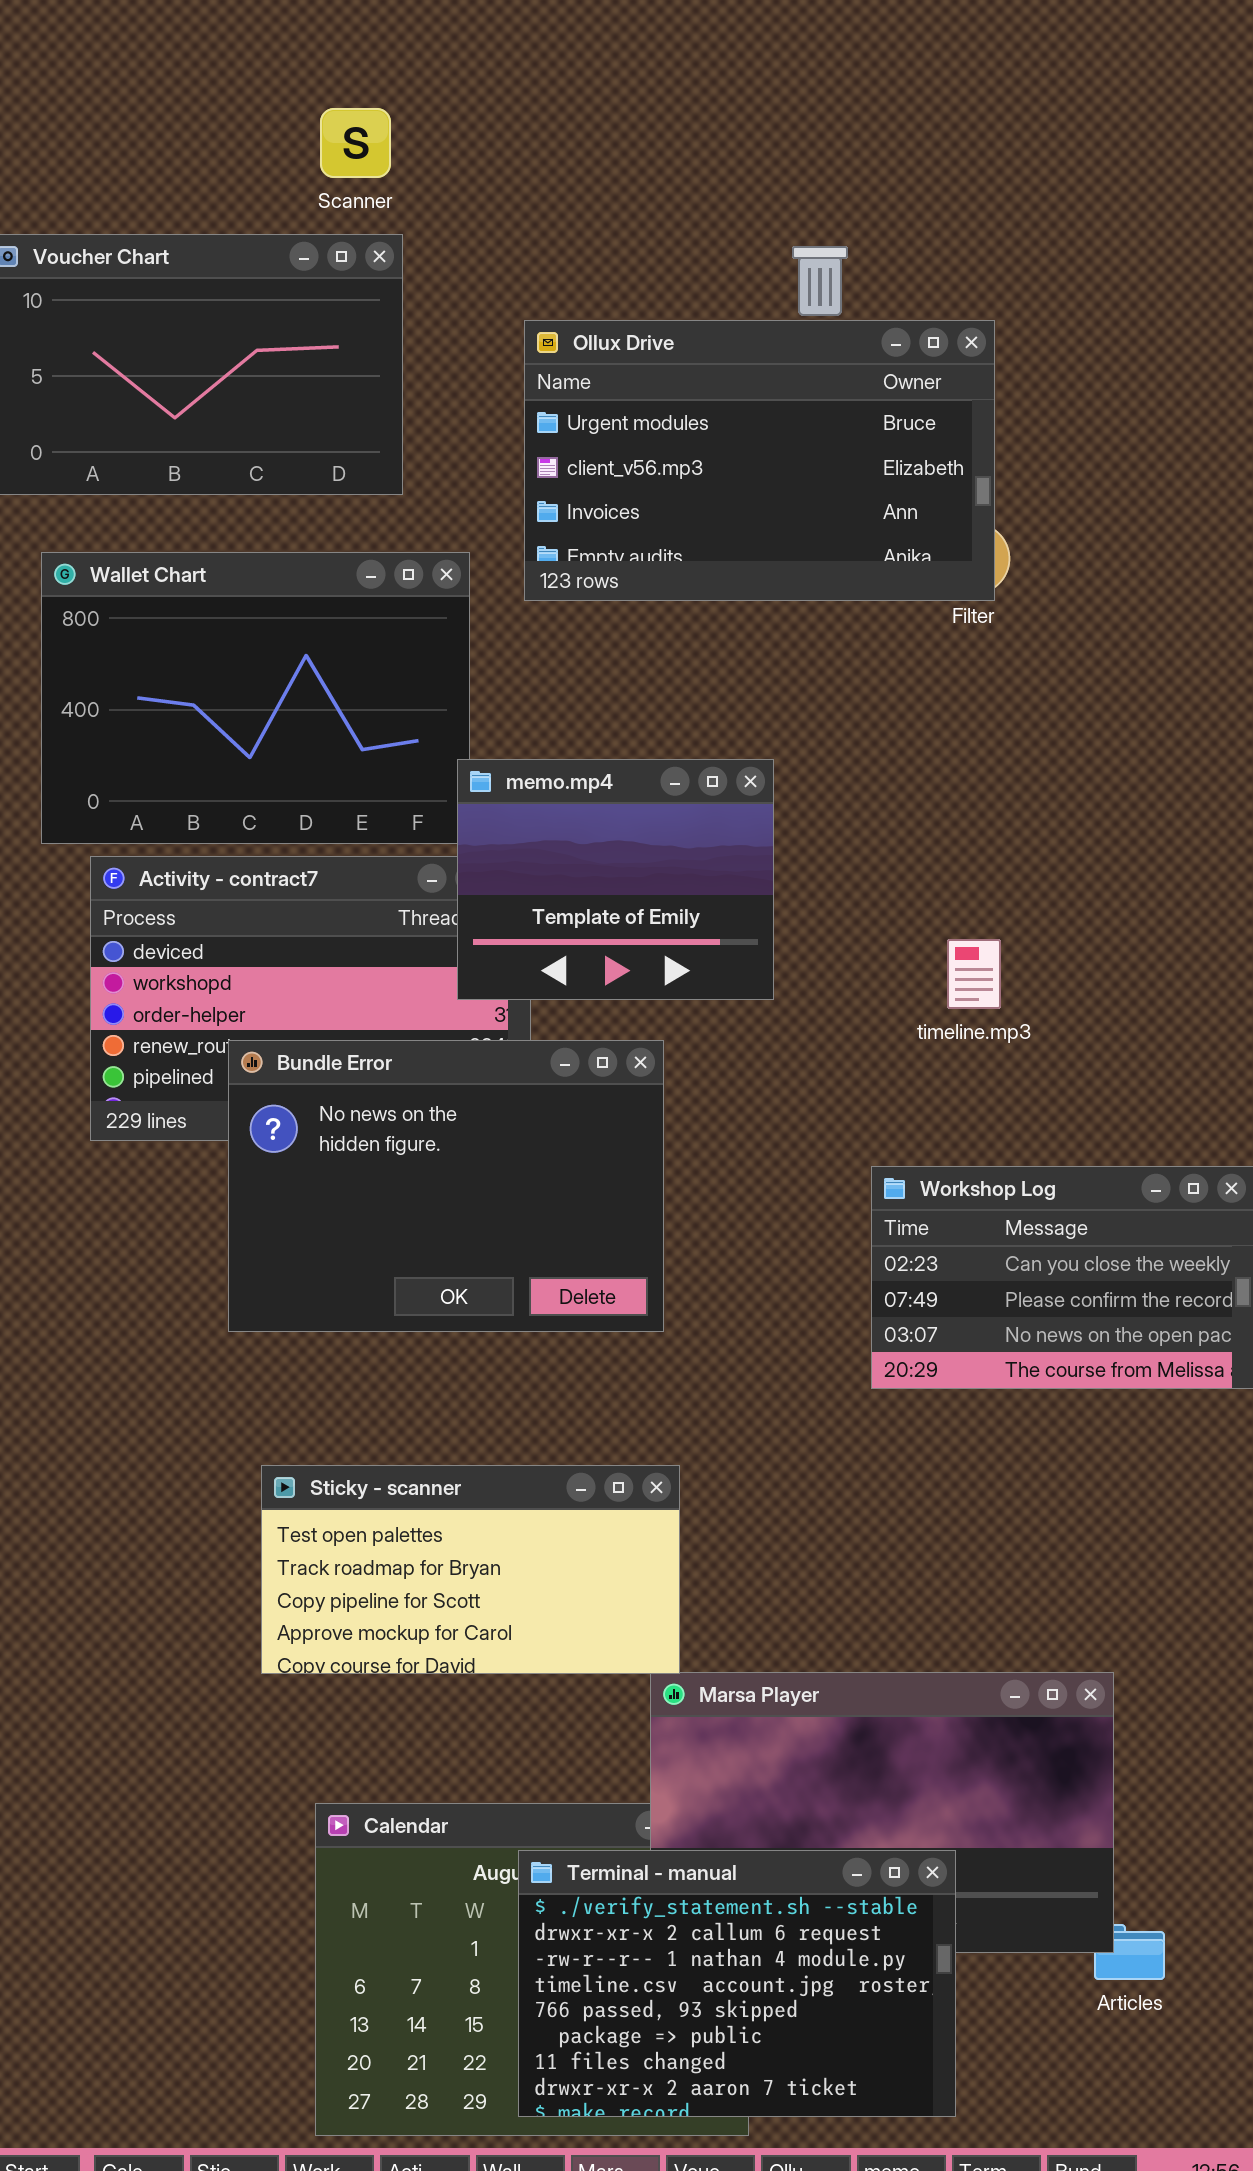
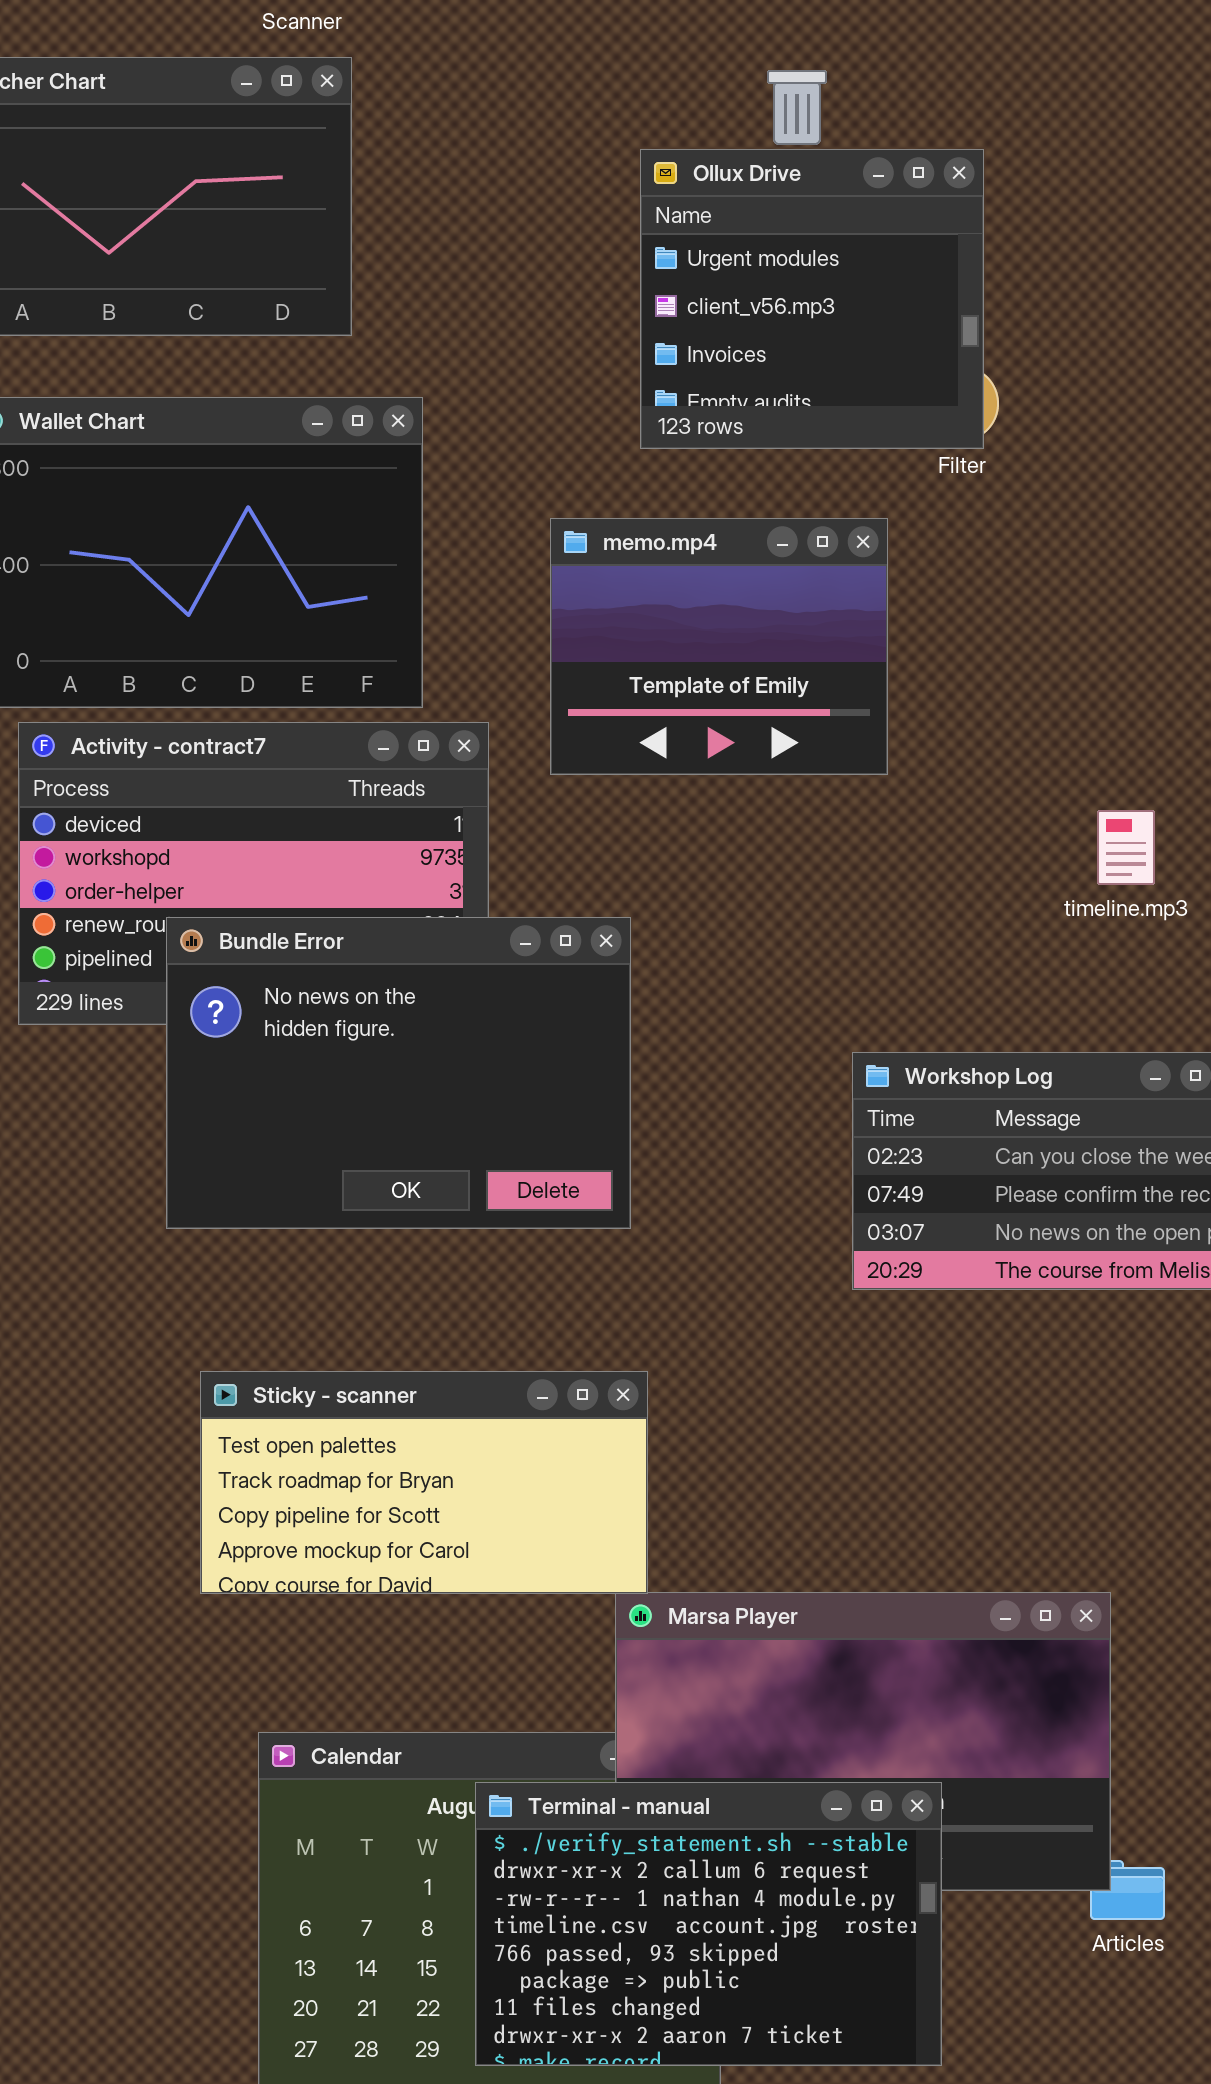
Ollux Drive: [524,320,995,601] -> [640,149,984,449], resized
memo.mp4: [457,759,774,1000] -> [550,518,888,775], moved
timeline.mp3: [947,939,1001,1009] -> [1097,810,1155,885], moved

